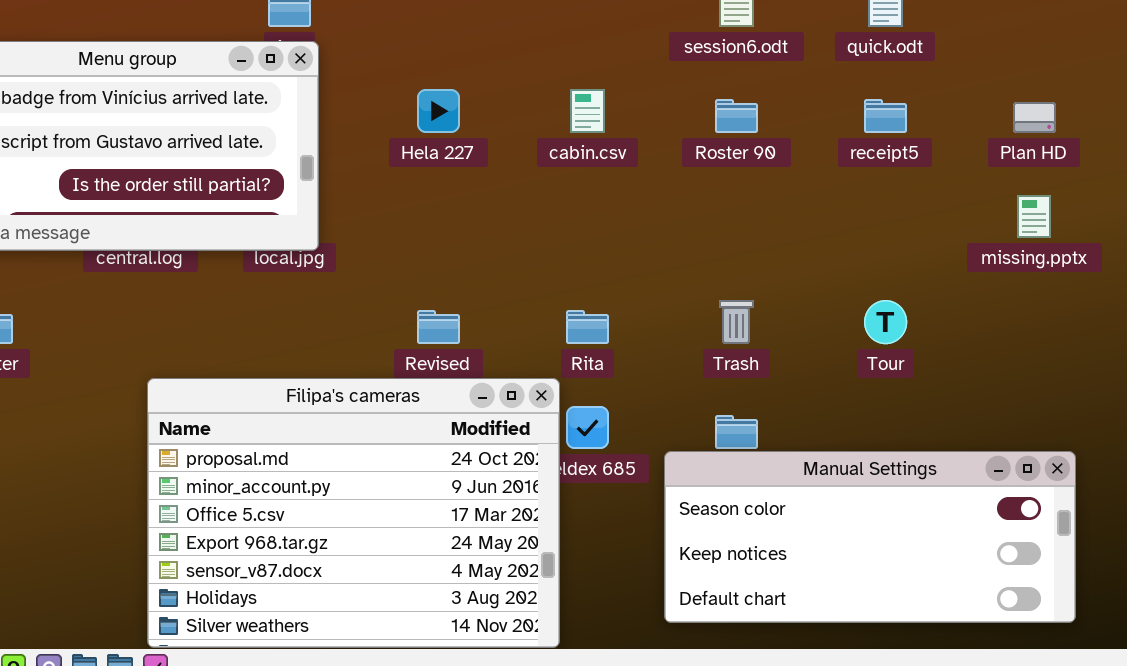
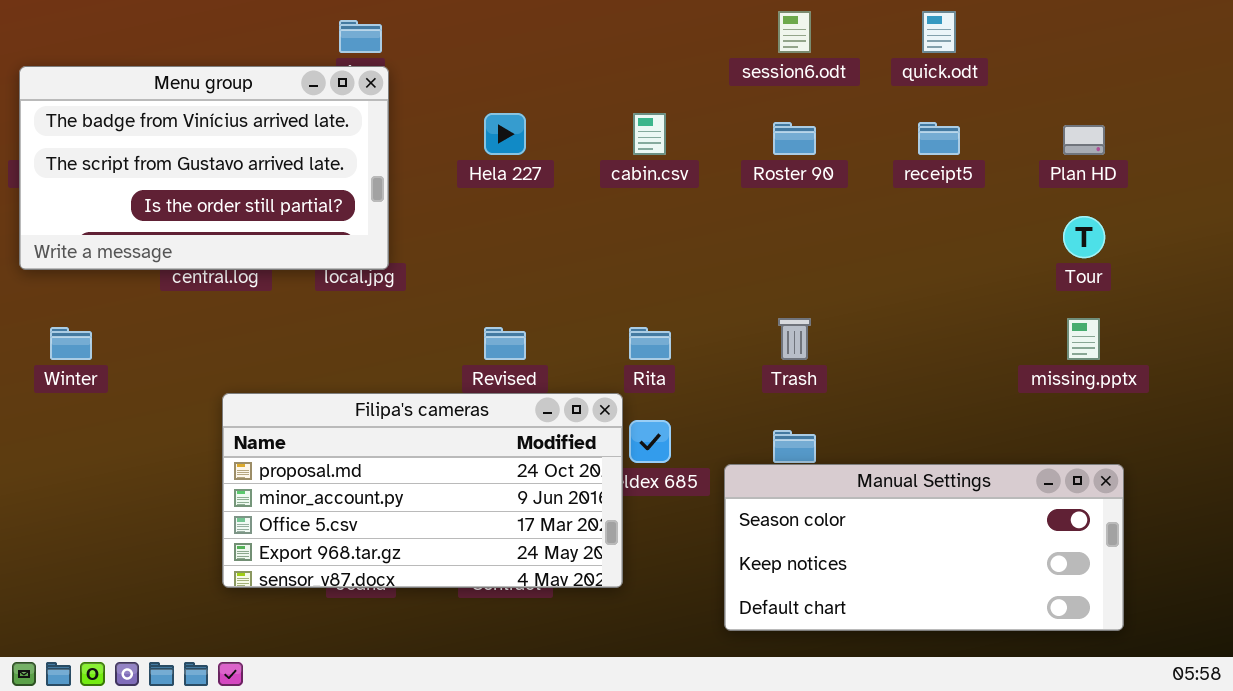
missing.pptx: [1017,195,1051,238] -> [1067,318,1100,360], moved
Tour: [864,300,907,344] -> [1063,216,1105,258], moved
Filipa's cameras: [147,378,560,648] -> [222,393,623,588], resized

